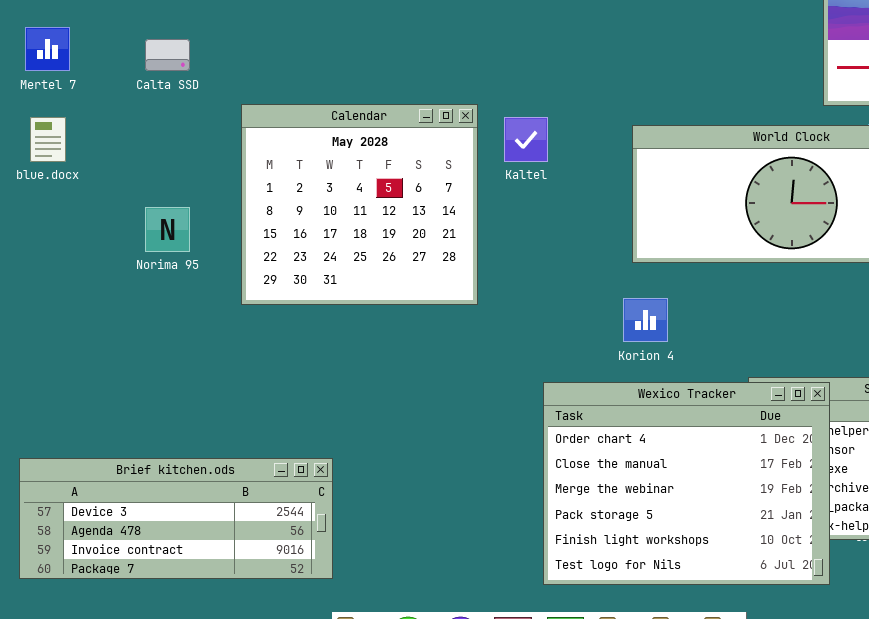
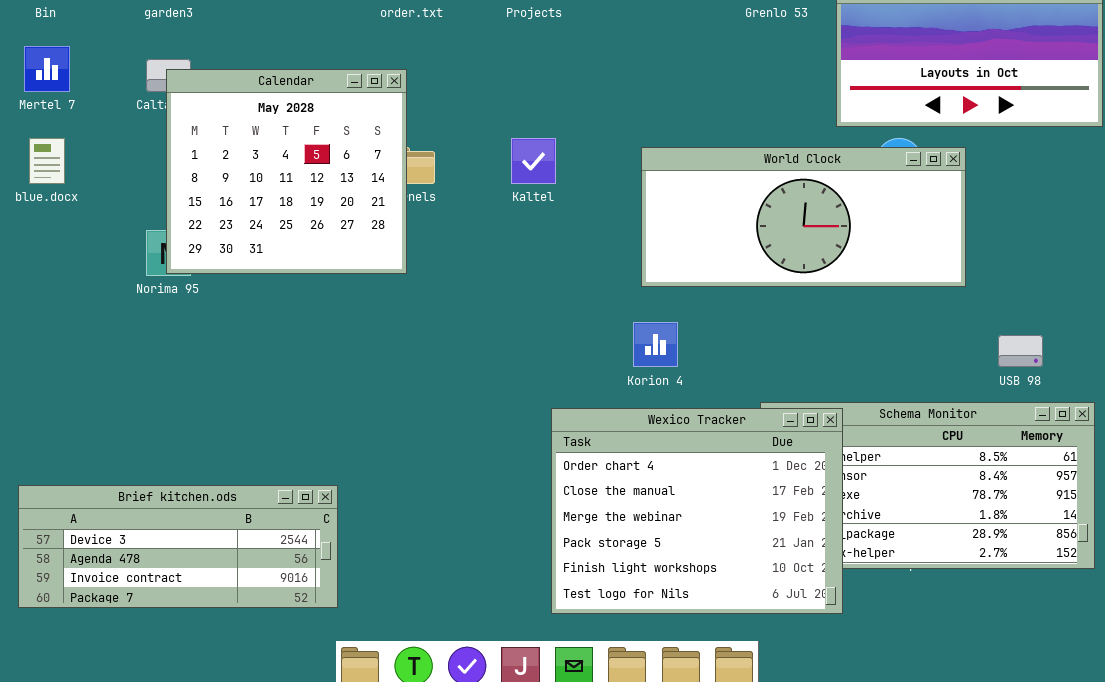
Calendar: [241,104,478,305] -> [166,69,407,274], moved

